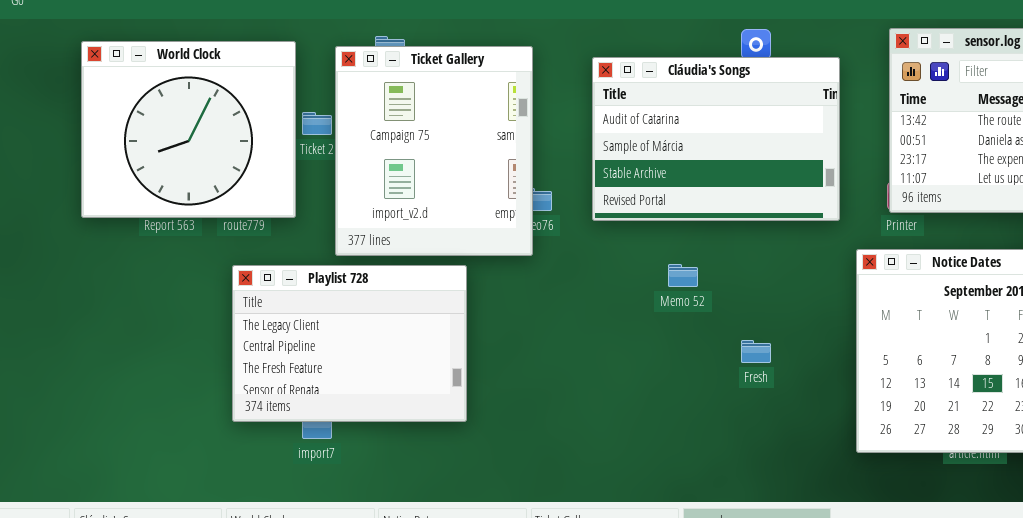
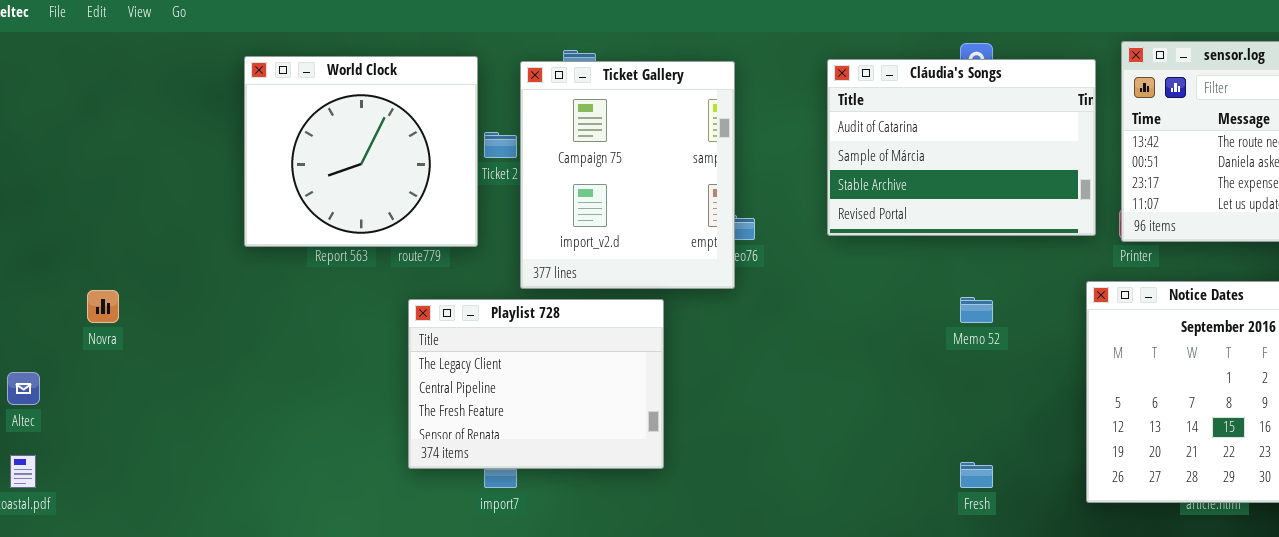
Cláudia's Songs: [592,57,840,221] -> [827,59,1096,236], moved
Memo 52: [668,264,698,287] -> [960,297,993,323], moved
Fresh: [741,340,771,363] -> [960,462,993,488], moved

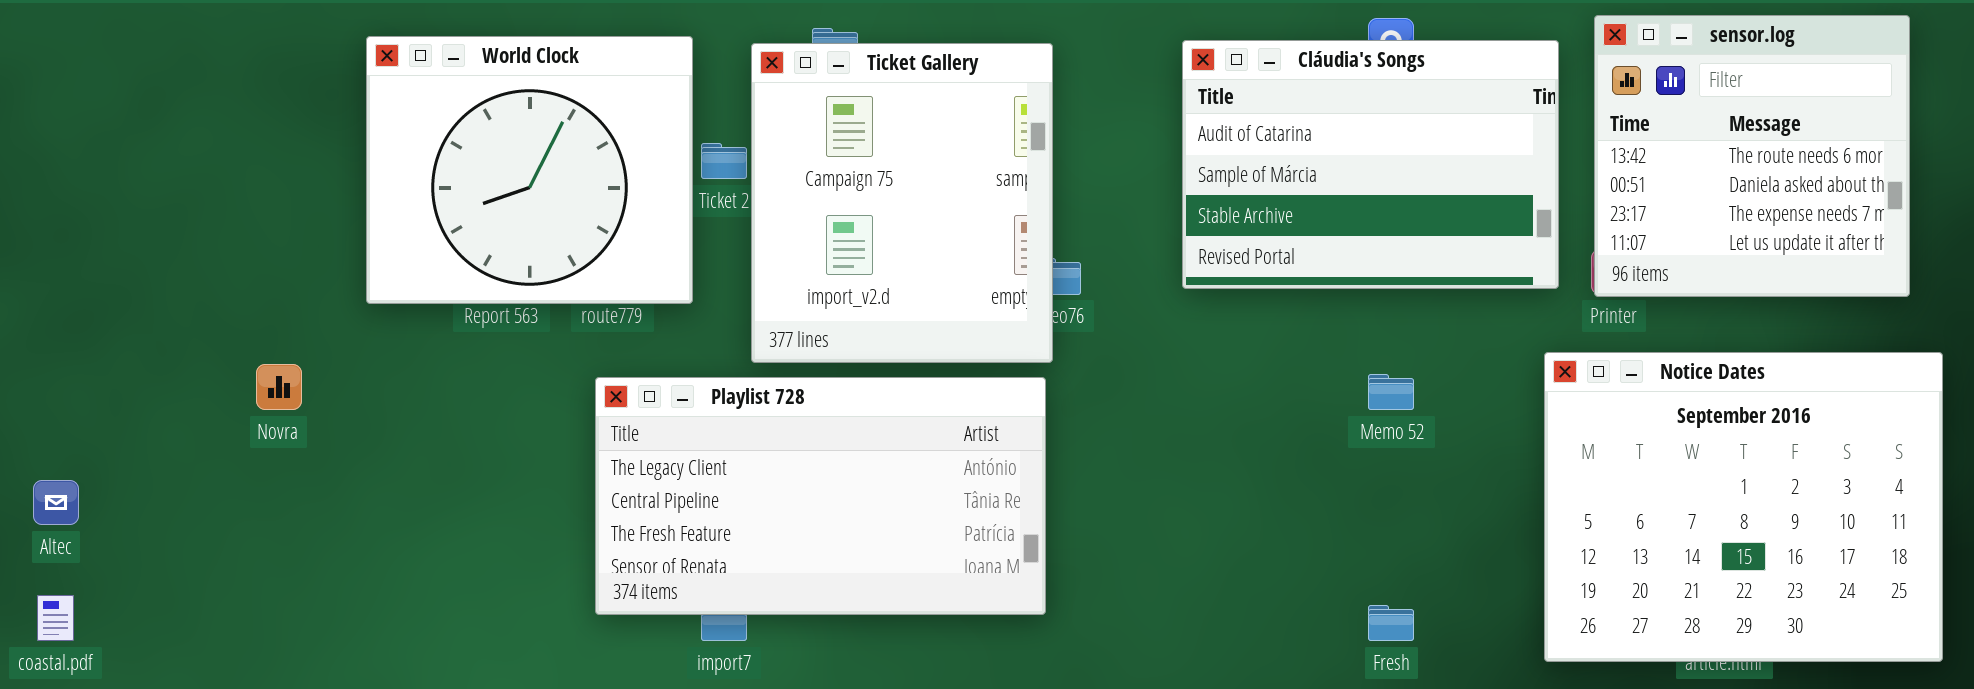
Novra: [87,290,119,323] -> [256,364,302,410], moved
Playlist 728: [408,299,664,469] -> [595,377,1046,615], resized

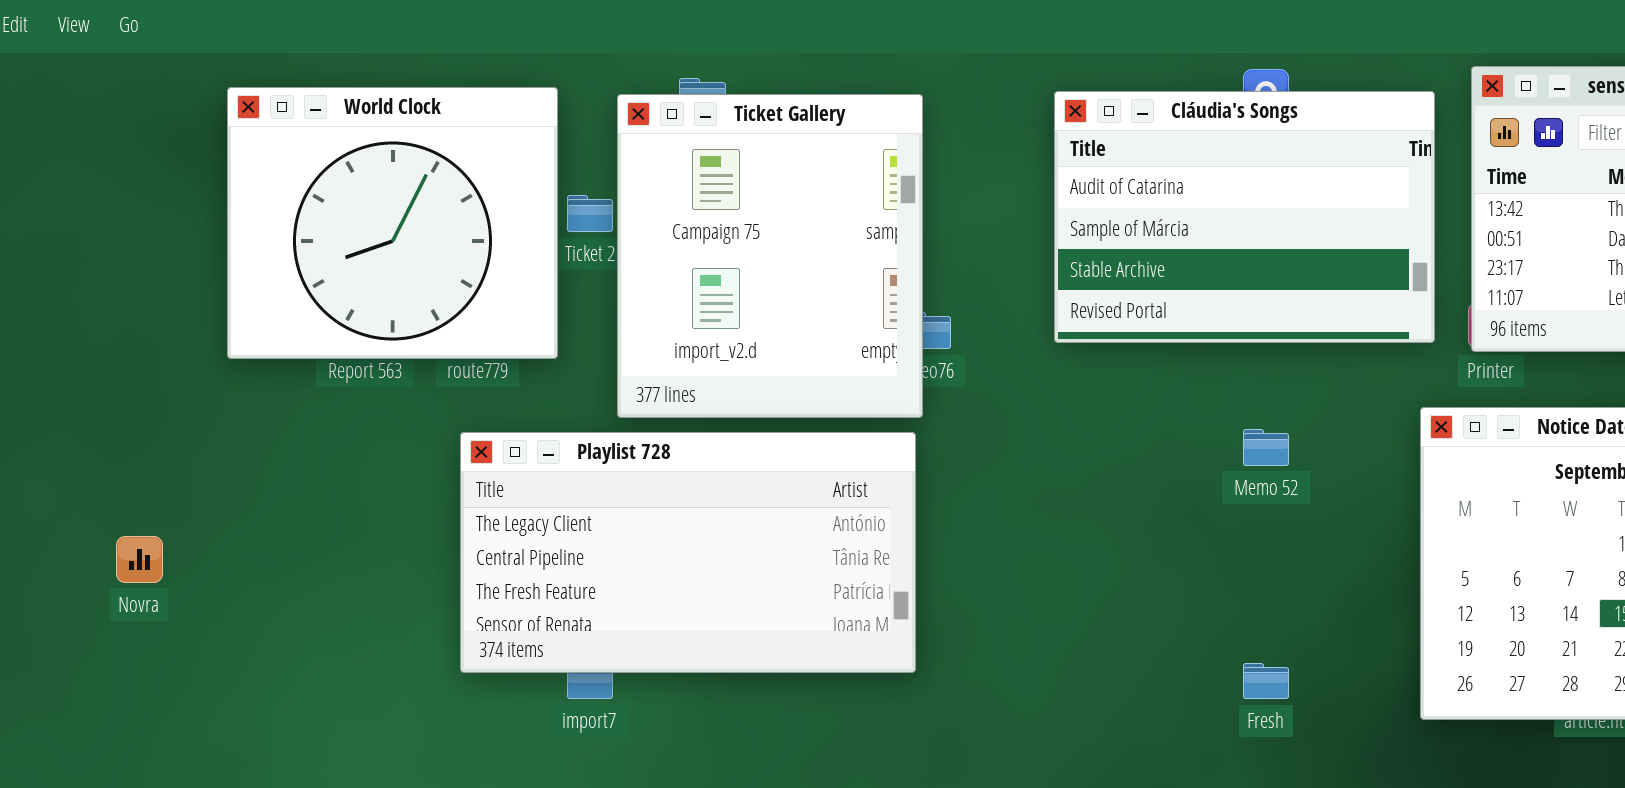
Novra: [256,364,302,410] -> [116,536,163,583], moved

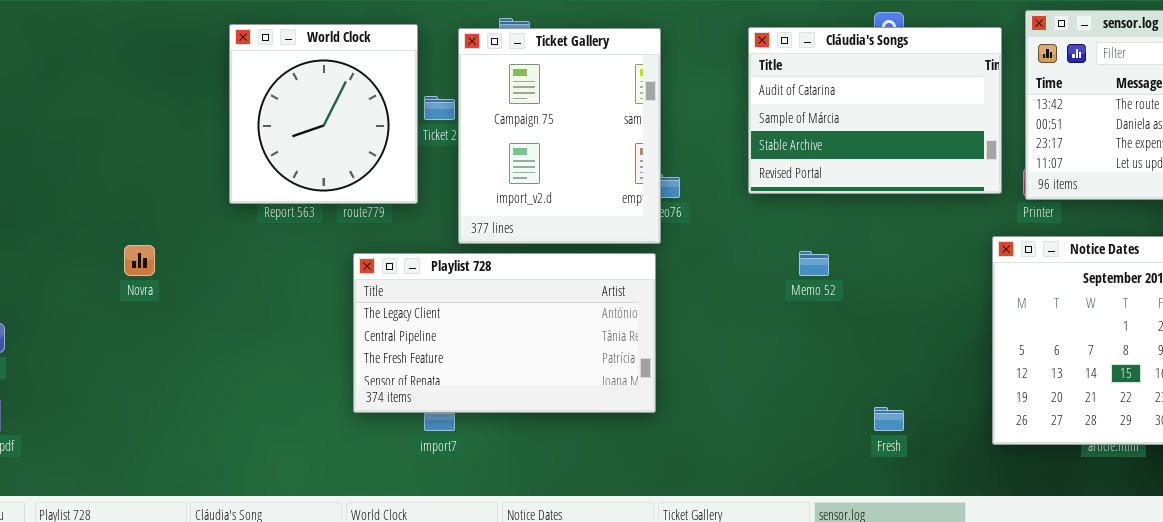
World Clock: [227,87,558,359] -> [229,24,418,204], resized
Memo 52: [1243,429,1289,466] -> [799,251,829,276], moved
Novra: [116,536,163,583] -> [124,245,155,276], moved

